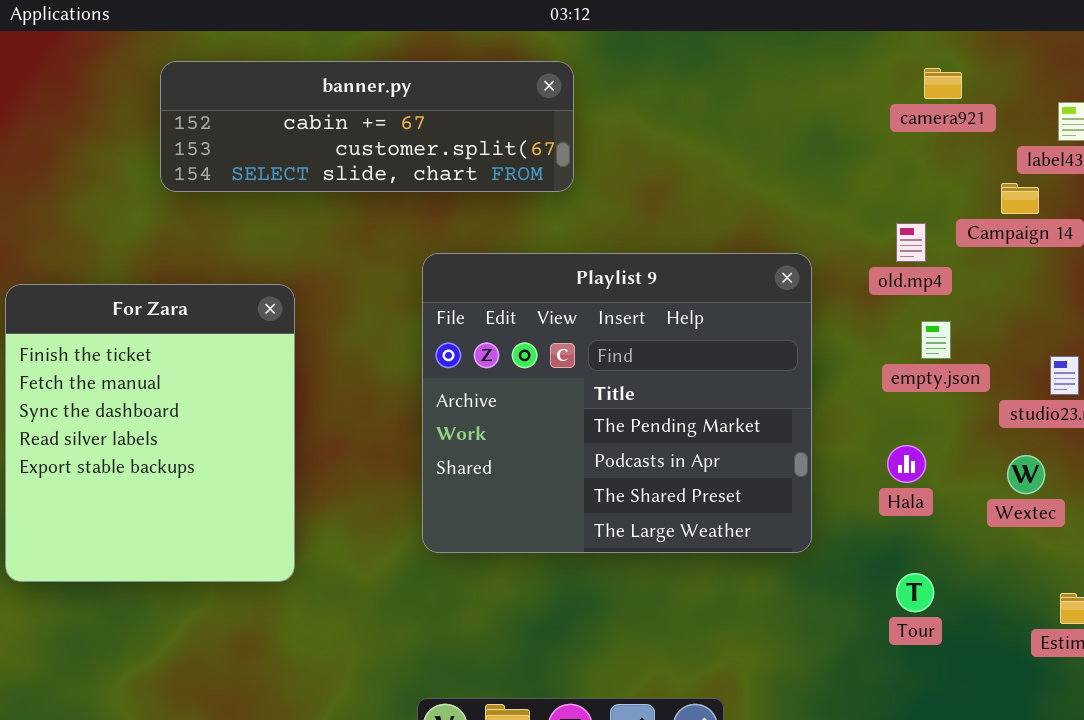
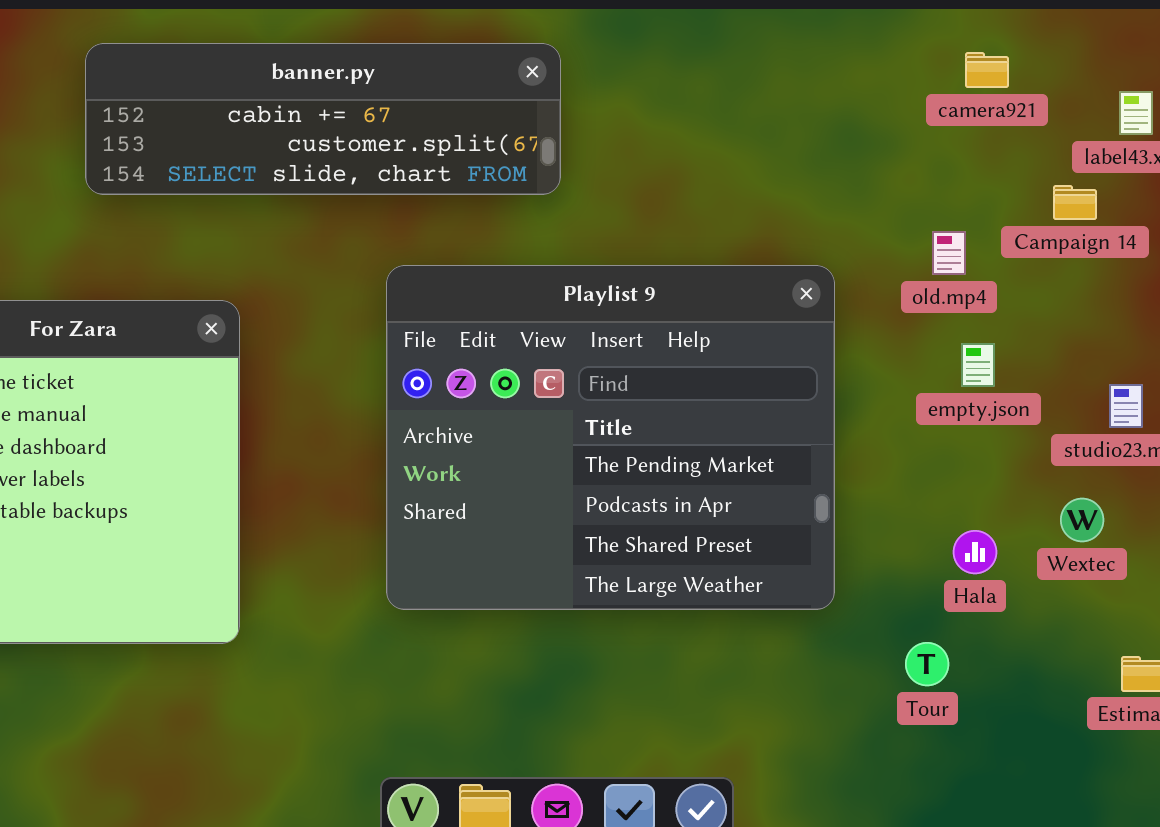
Hala: [887,445,926,483] -> [953,530,997,574], moved
Tour: [896,573,934,612] -> [905,642,949,686], moved

